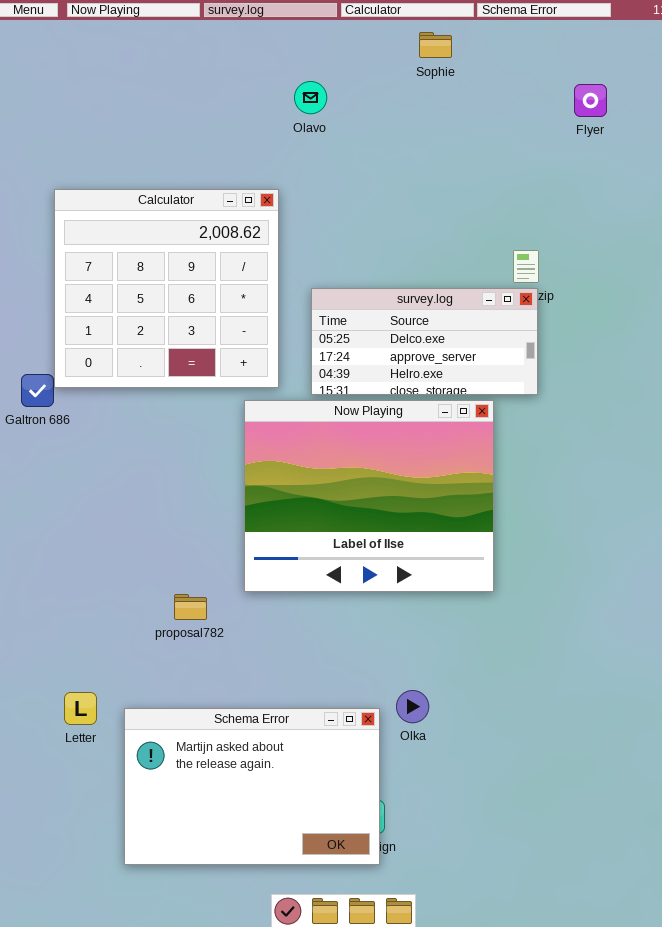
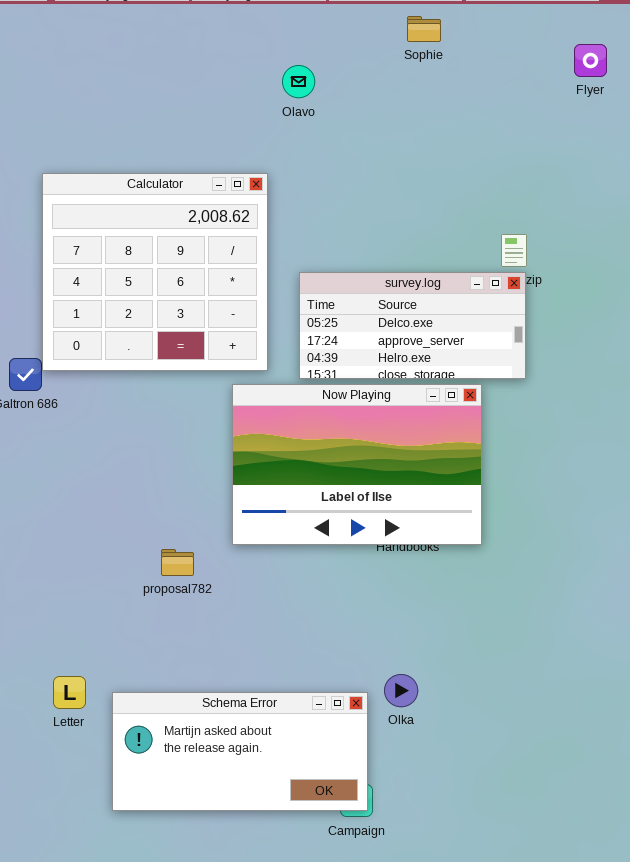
Flyer: [574,84,607,117] -> [574,44,607,77], moved
Now Playing: [244,400,494,592] -> [232,384,482,545], resized
proposal782: [174,594,207,620] -> [161,549,194,576], moved
Schema Error: [124,708,380,865] -> [112,692,368,811], resized

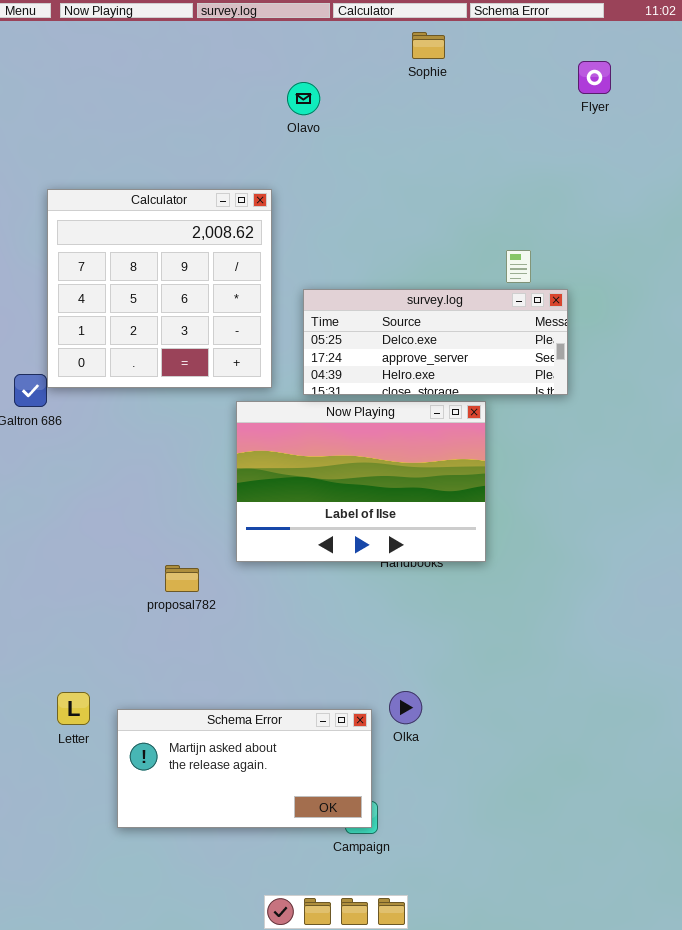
survey.log: [299,272,526,379] -> [303,289,568,395], resized

